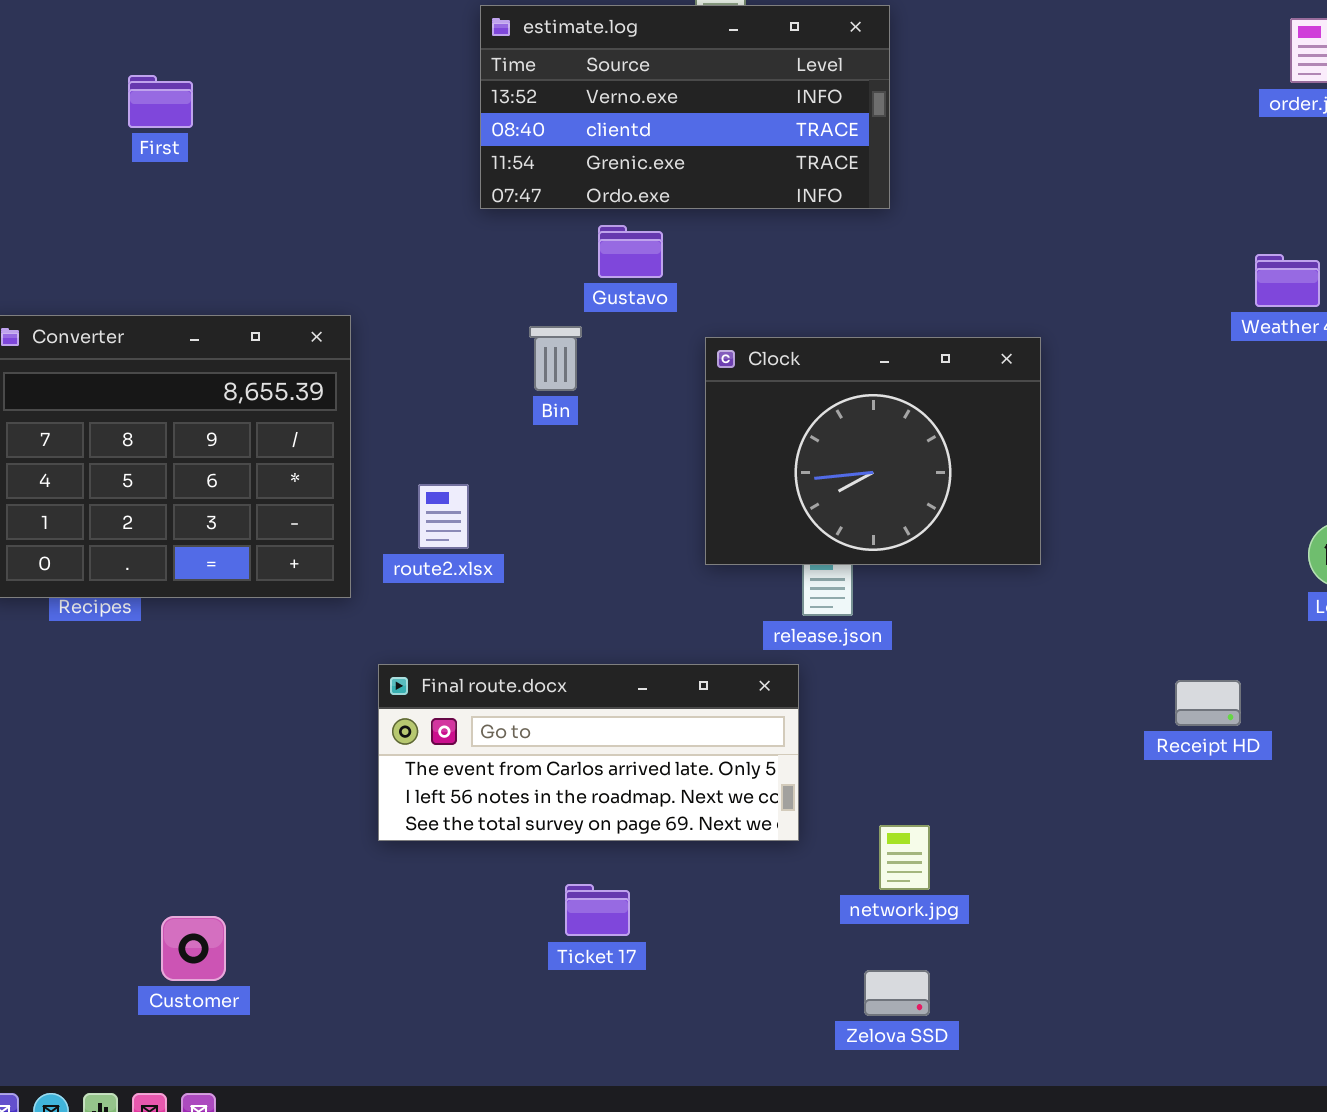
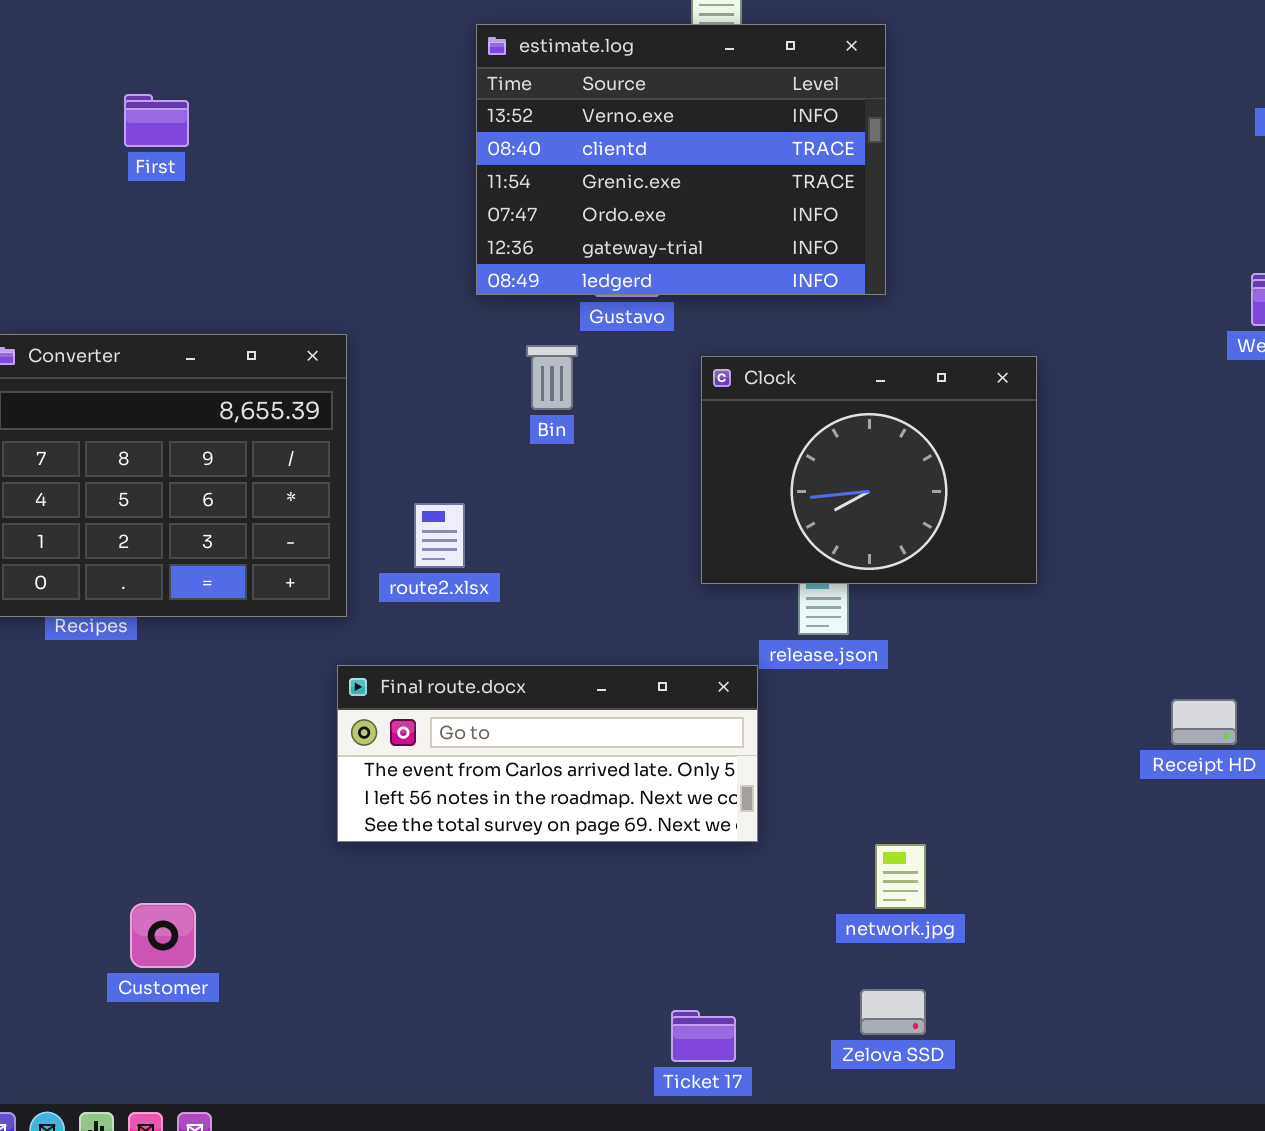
estimate.log: [480,5,890,209] -> [476,24,886,295], resized
Final route.docx: [378,664,799,841] -> [337,665,758,842], moved
Ticket 17: [565,884,630,936] -> [671,1010,736,1062], moved
Customer: [161,916,226,981] -> [130,903,196,968], moved

